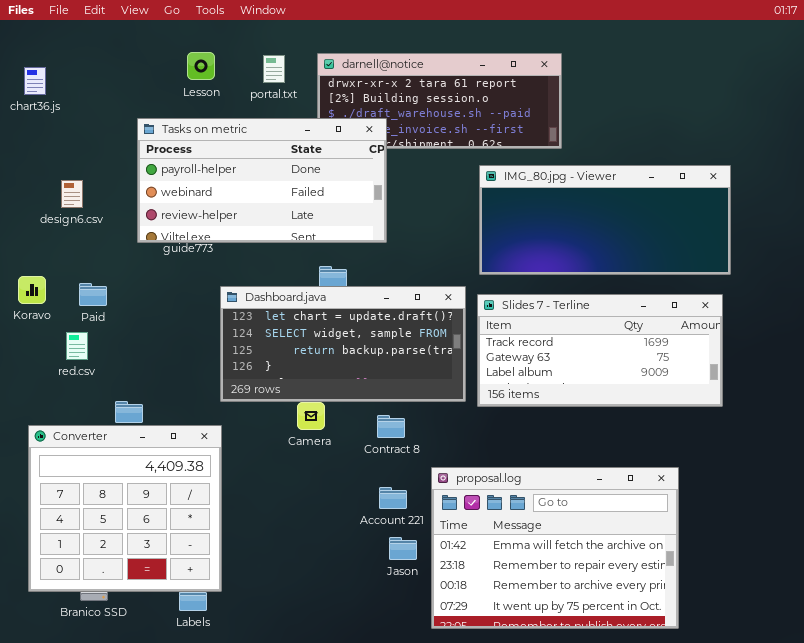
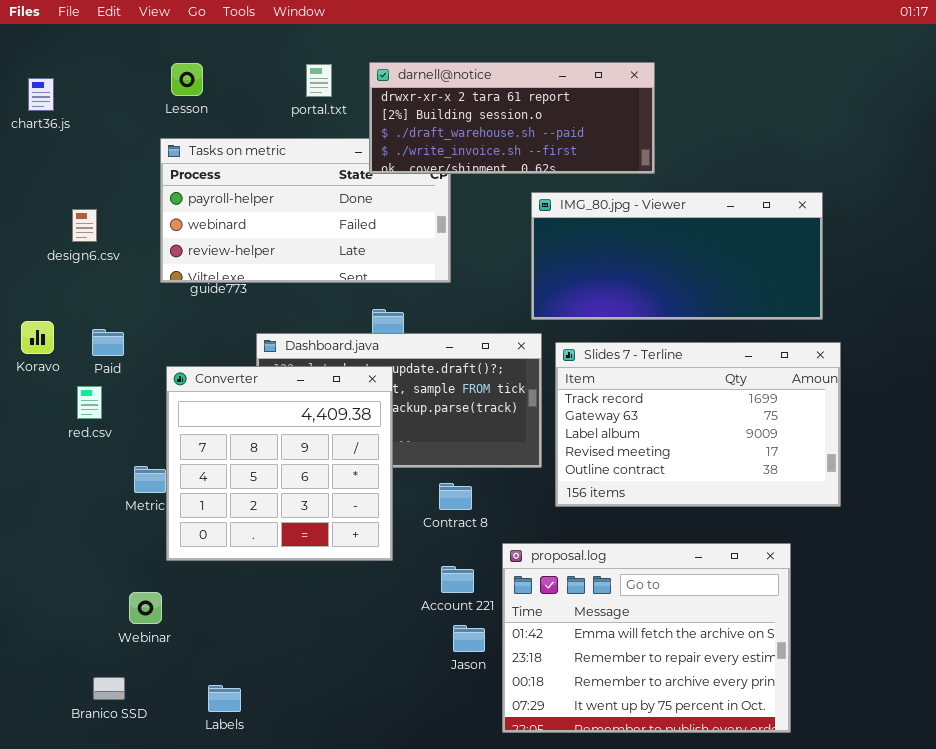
Lesson: [187,52,215,80] -> [171,63,203,96], moved
darnell@notice: [317,53,562,149] -> [369,62,655,174], raised
IMG_80.jpg - Viewer: [479,165,731,275] -> [531,192,823,320], moved
Slides 7 - Terline: [477,294,723,407] -> [555,342,841,507], resized
Converter: [28,425,222,592] -> [166,366,393,561], moved

